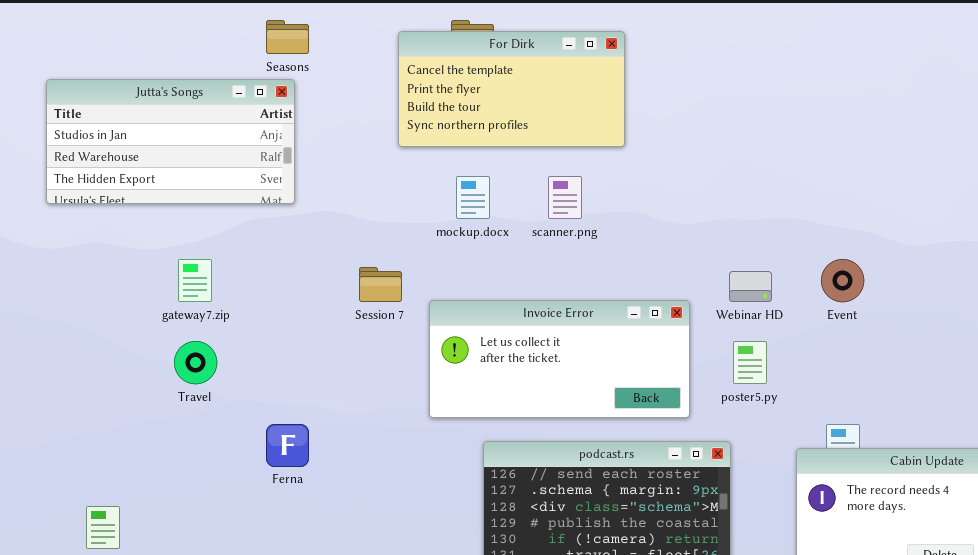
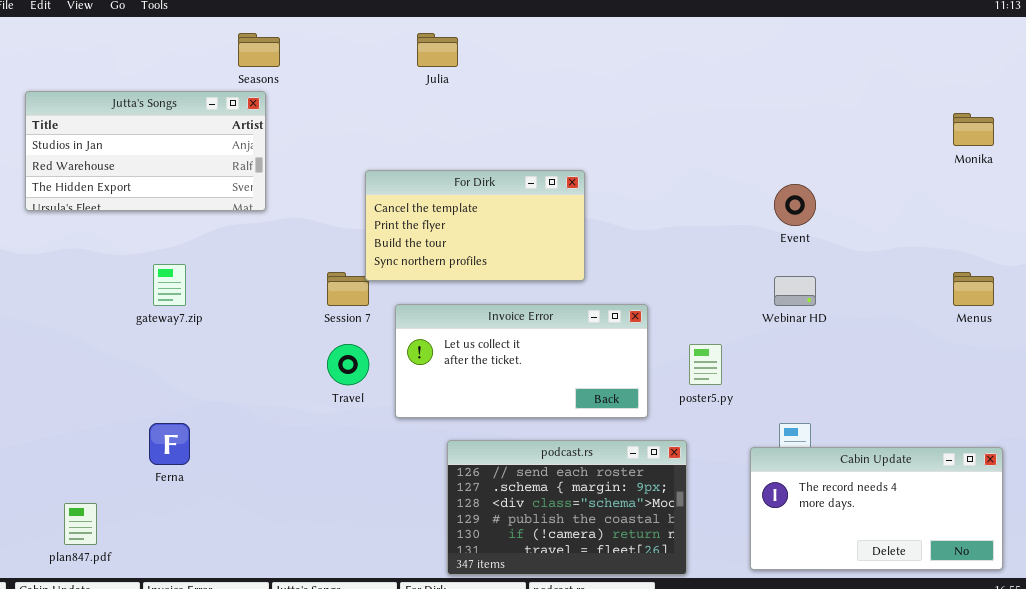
For Dirk: [398,31,625,147] -> [365,170,585,281], moved
Event: [821,259,864,302] -> [774,184,816,226], moved
Webinar HD: [729,271,772,302] -> [774,276,816,306], moved
Travel: [174,341,217,384] -> [327,344,369,385], moved
Ferna: [266,424,309,467] -> [149,423,190,465], moved

